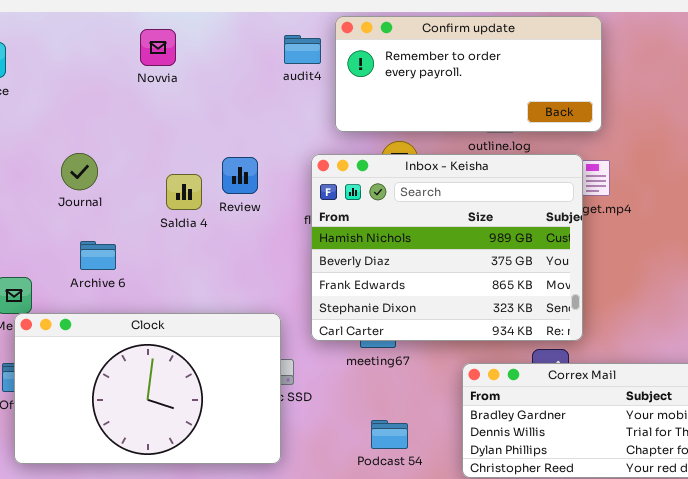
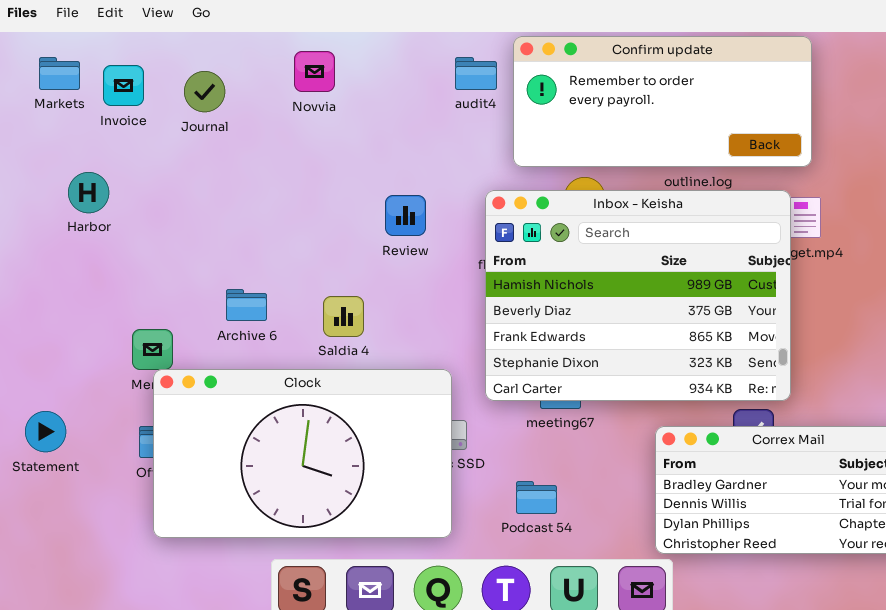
Journal: [61,153,98,190] -> [184,71,225,112], moved
Saldia 4: [166,174,202,210] -> [323,296,364,337], moved
Podcast 54: [371,420,408,449] -> [516,481,557,514], moved

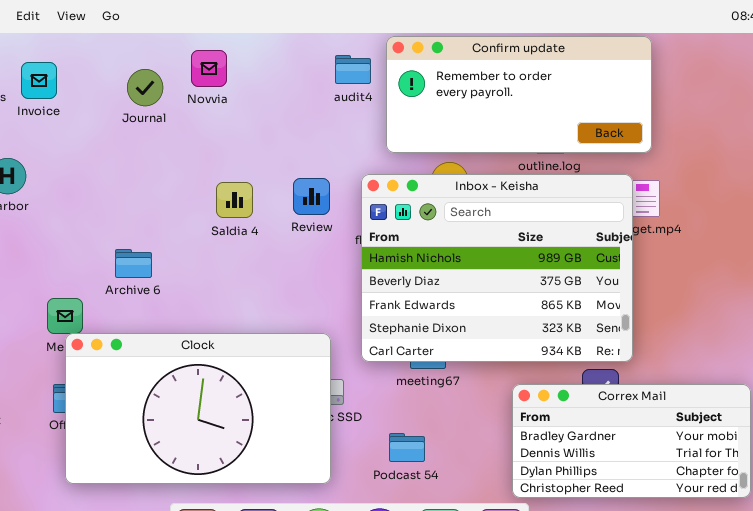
Journal: [184,71,225,112] -> [127,69,163,106], moved
Review: [385,195,426,236] -> [293,178,330,215], moved
Archive 6: [226,289,267,321] -> [115,249,152,278], moved
Saldia 4: [323,296,364,337] -> [216,182,253,218], moved

